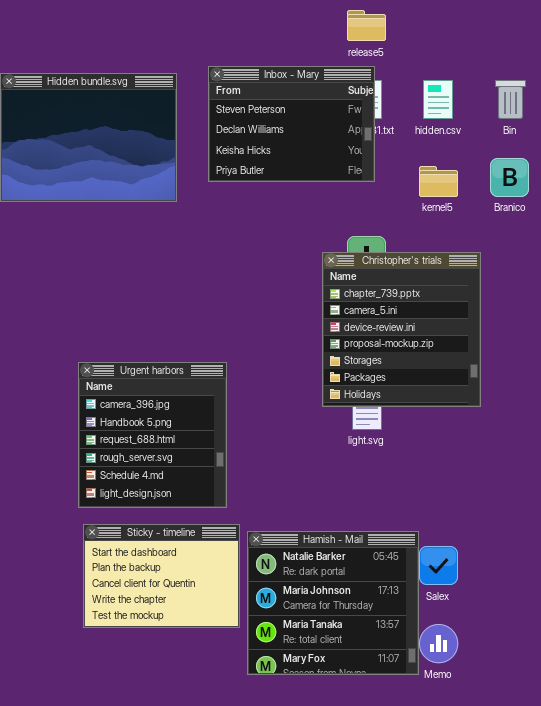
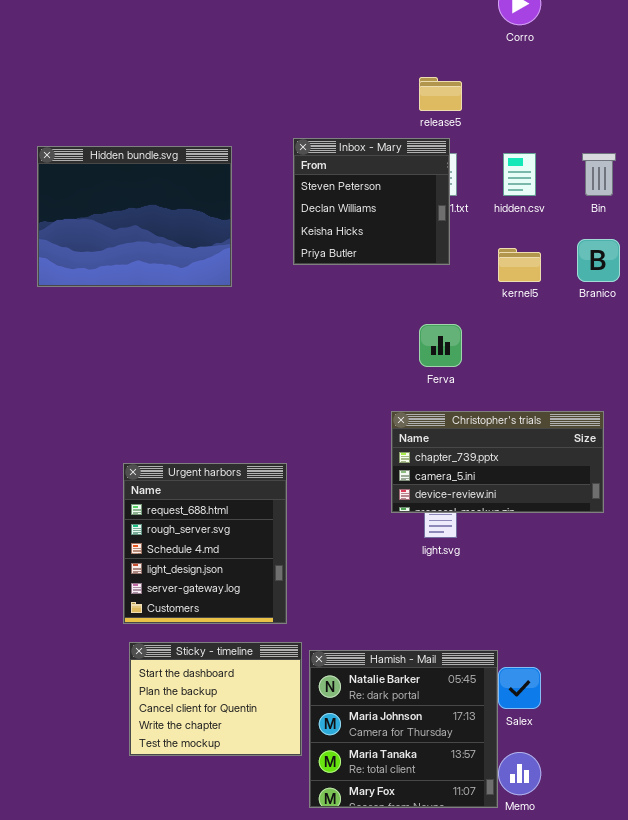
Inbox - Mary: [208,66,375,182] -> [293,138,450,265], resized
Christopher's trials: [322,252,481,407] -> [391,411,604,513], resized
Urgent harbors: [78,362,227,508] -> [123,463,287,624], scrolled down 2 rows

